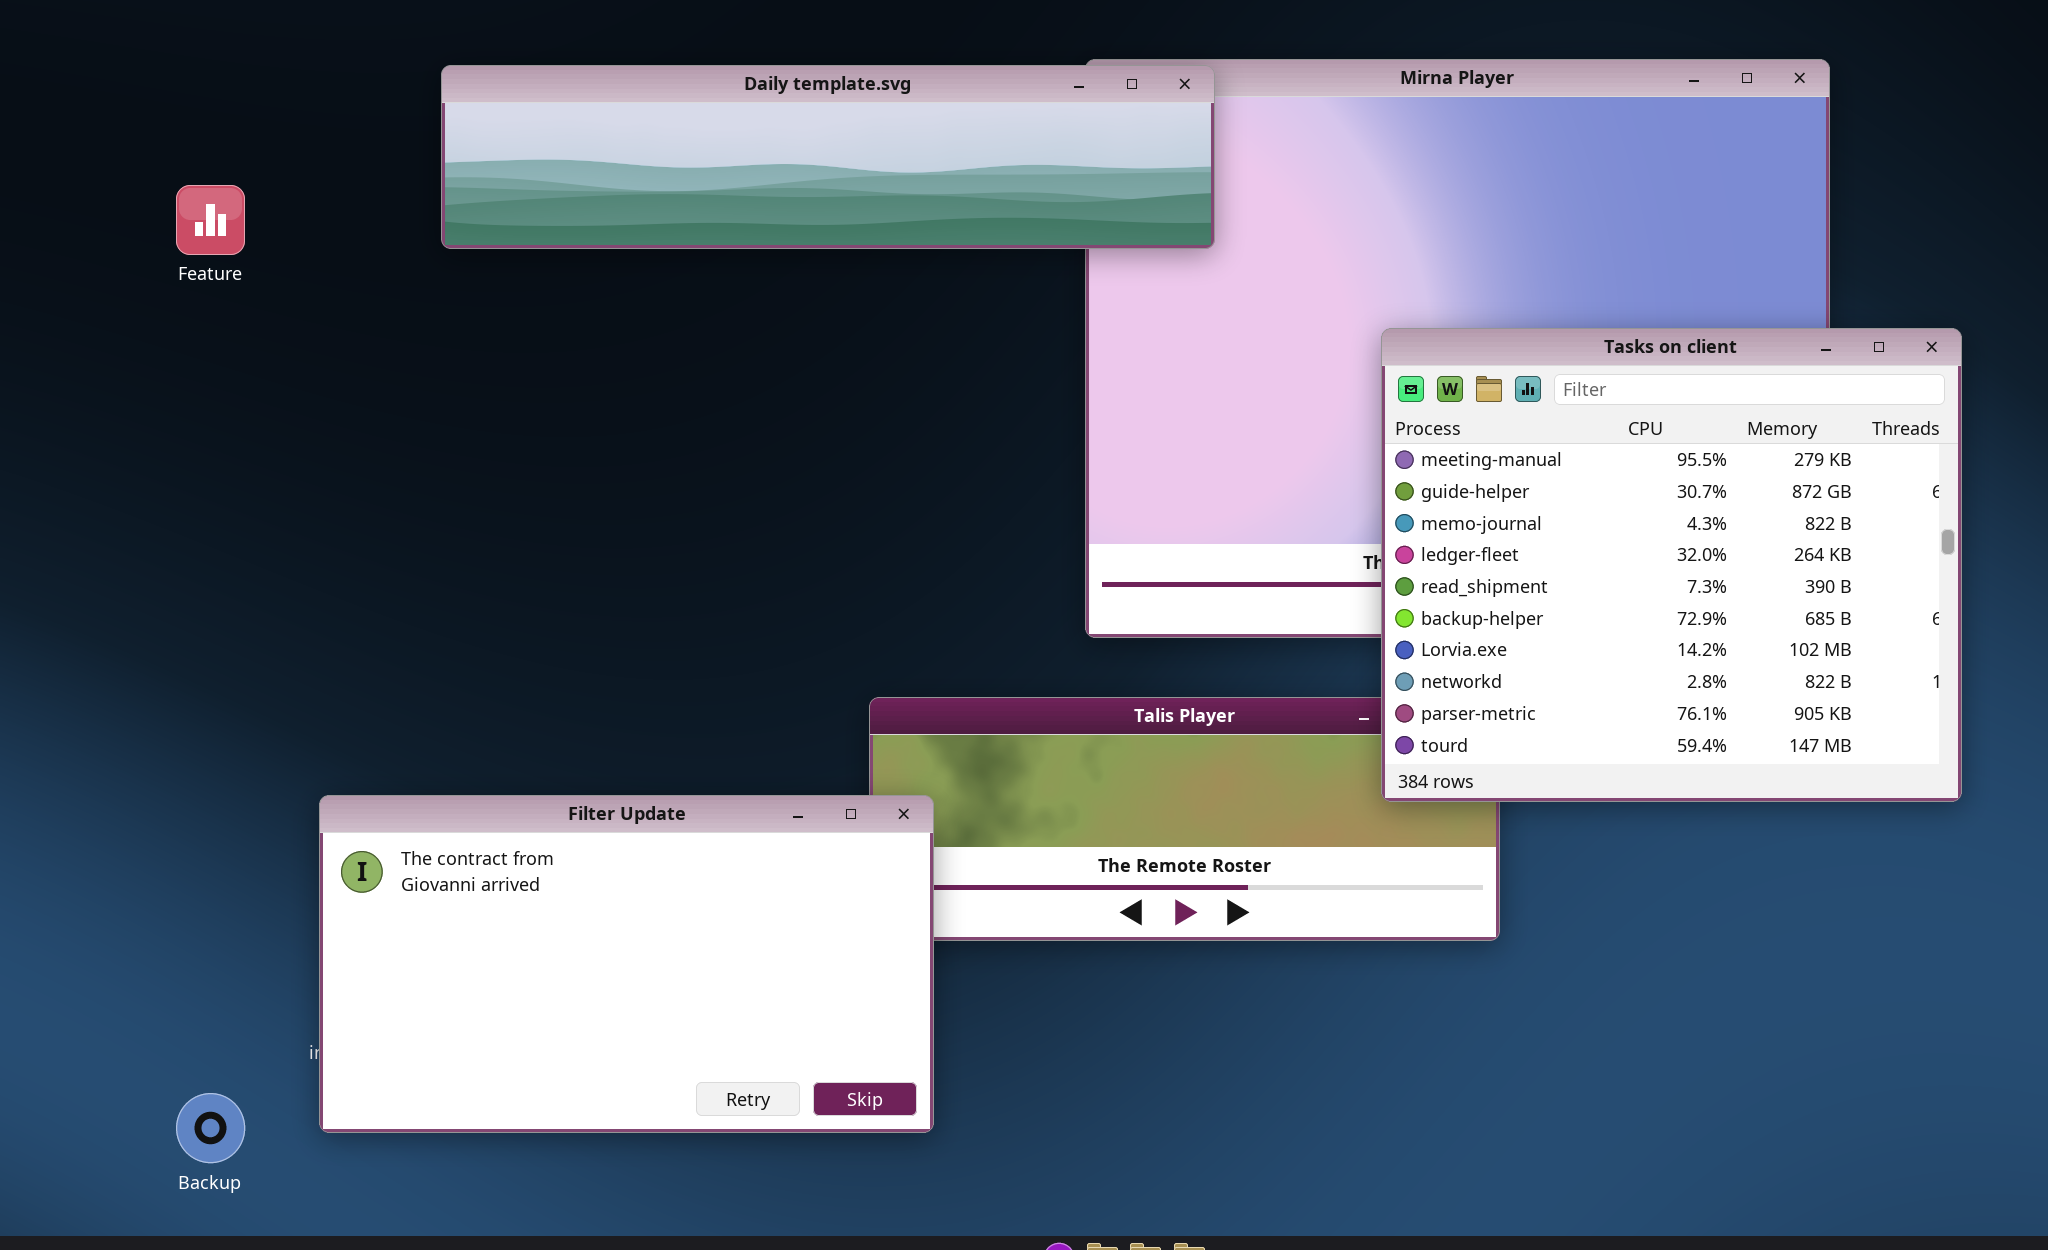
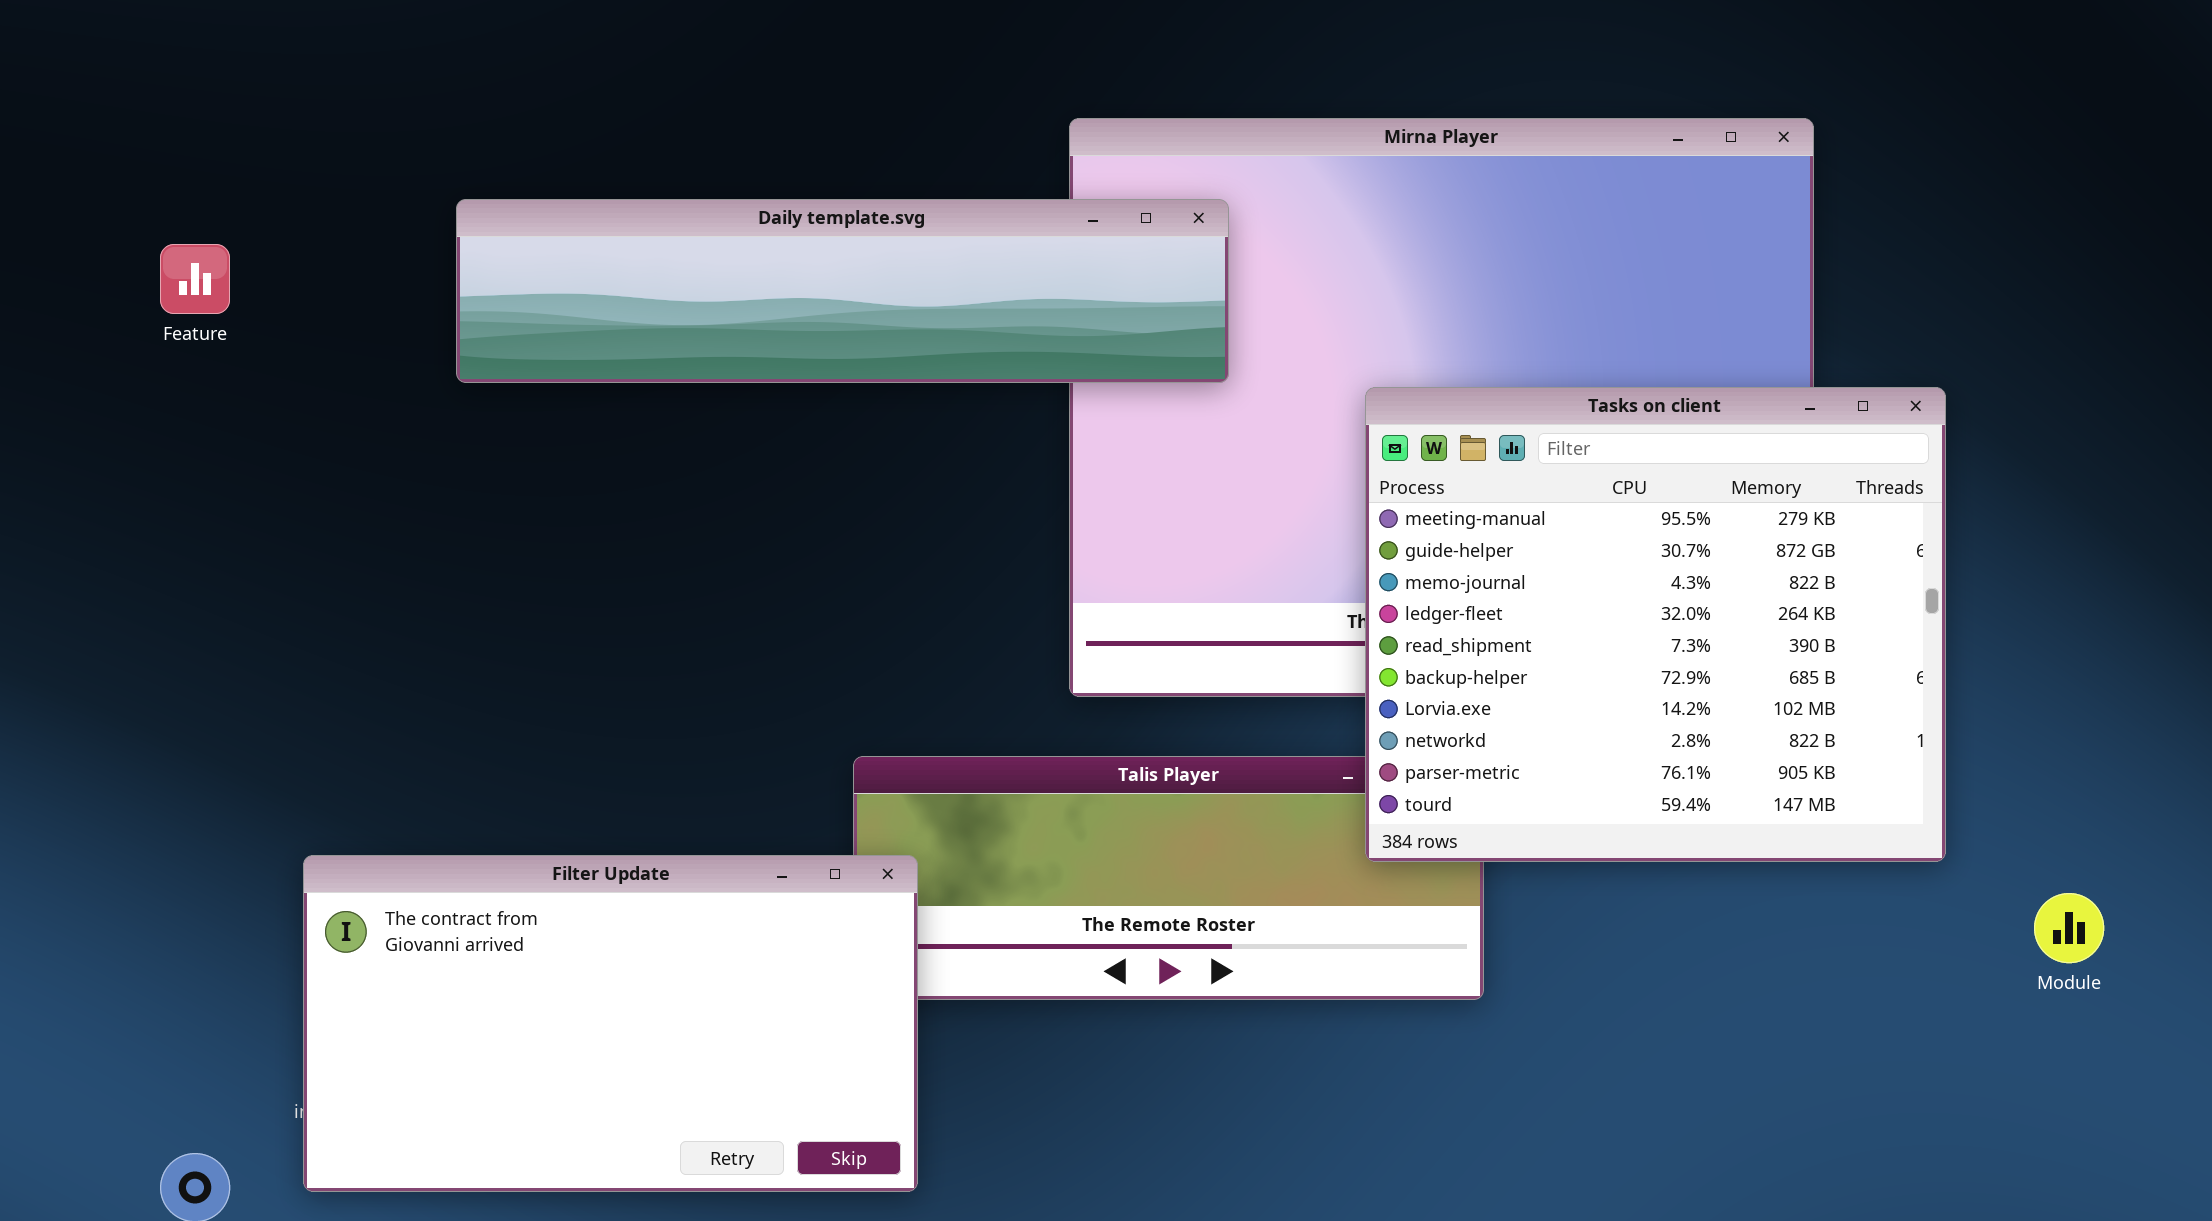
Daily template.svg: [441,65,1215,249] -> [456,199,1229,383], moved

